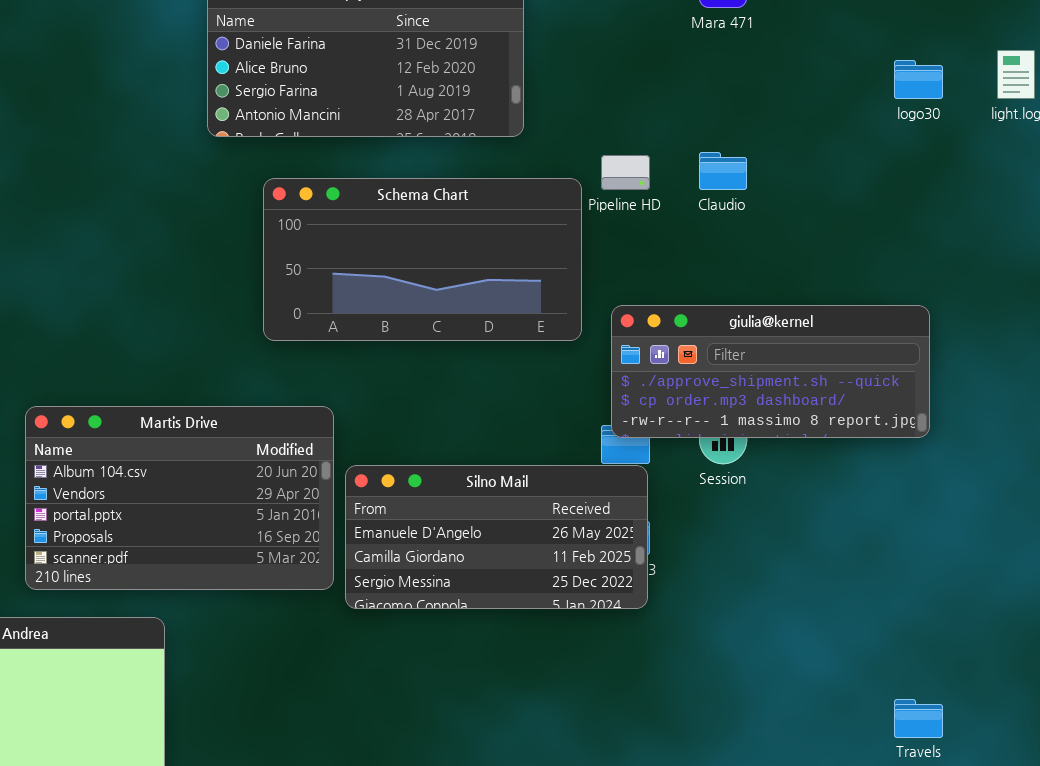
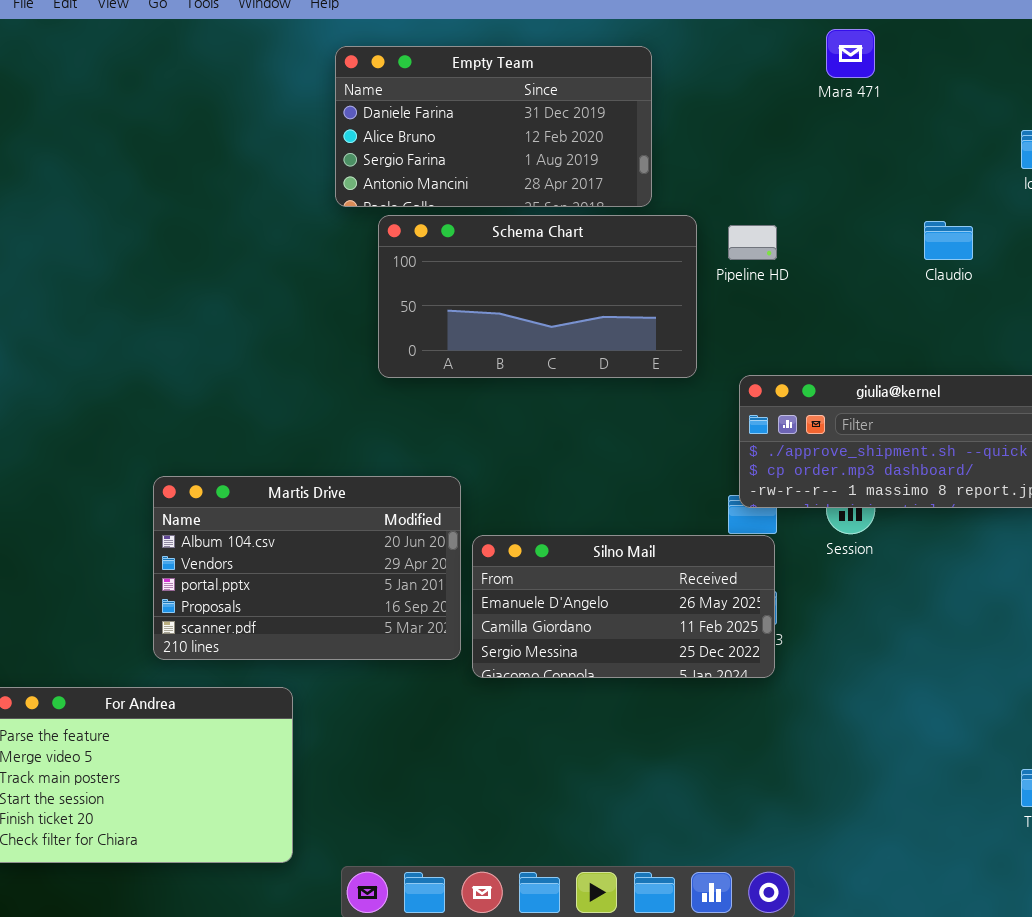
Claudio: [699,152,747,190] -> [924,221,973,260], moved
Schema Chart: [263,178,582,341] -> [378,215,697,378], moved

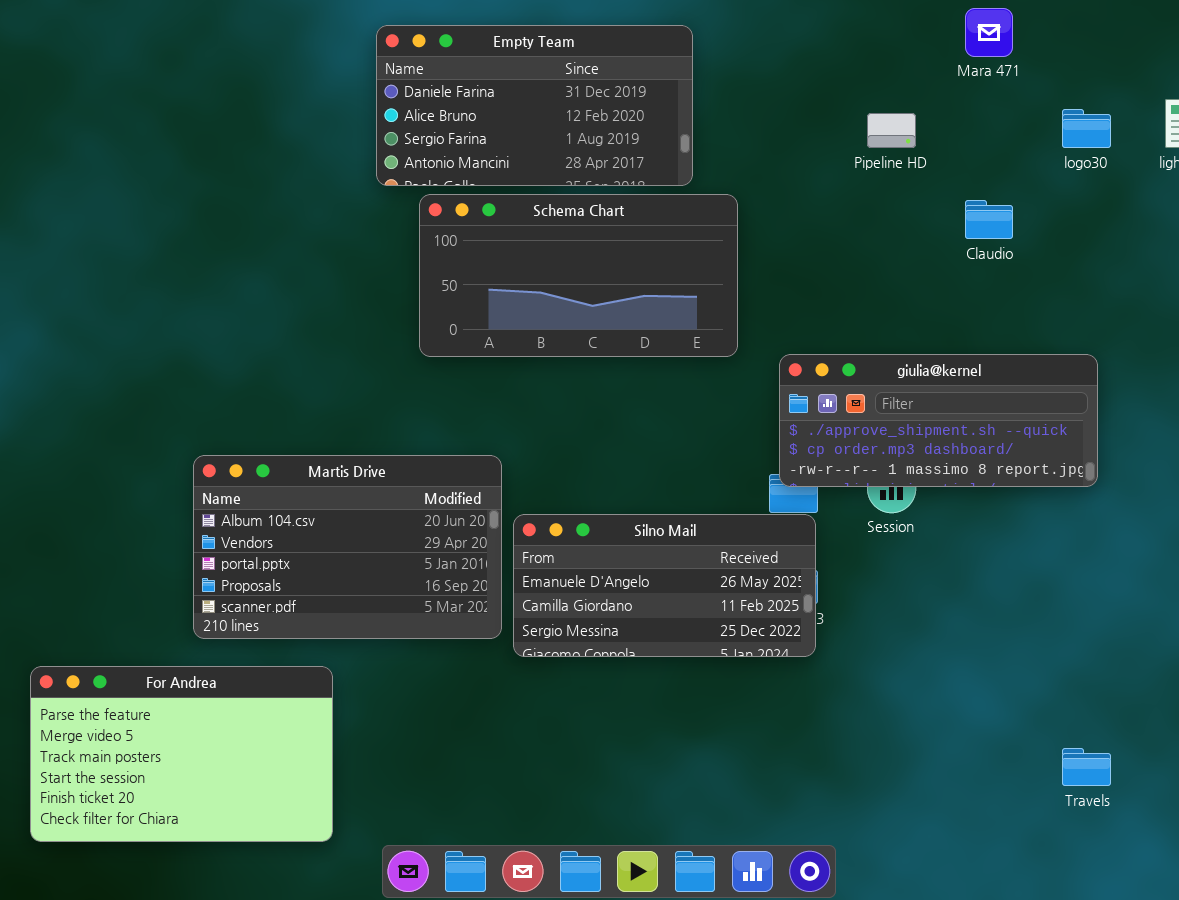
Mara 471: [826,29,875,78] -> [965,8,1013,57], moved
Pipeline HD: [728,225,777,260] -> [867,113,916,148], moved

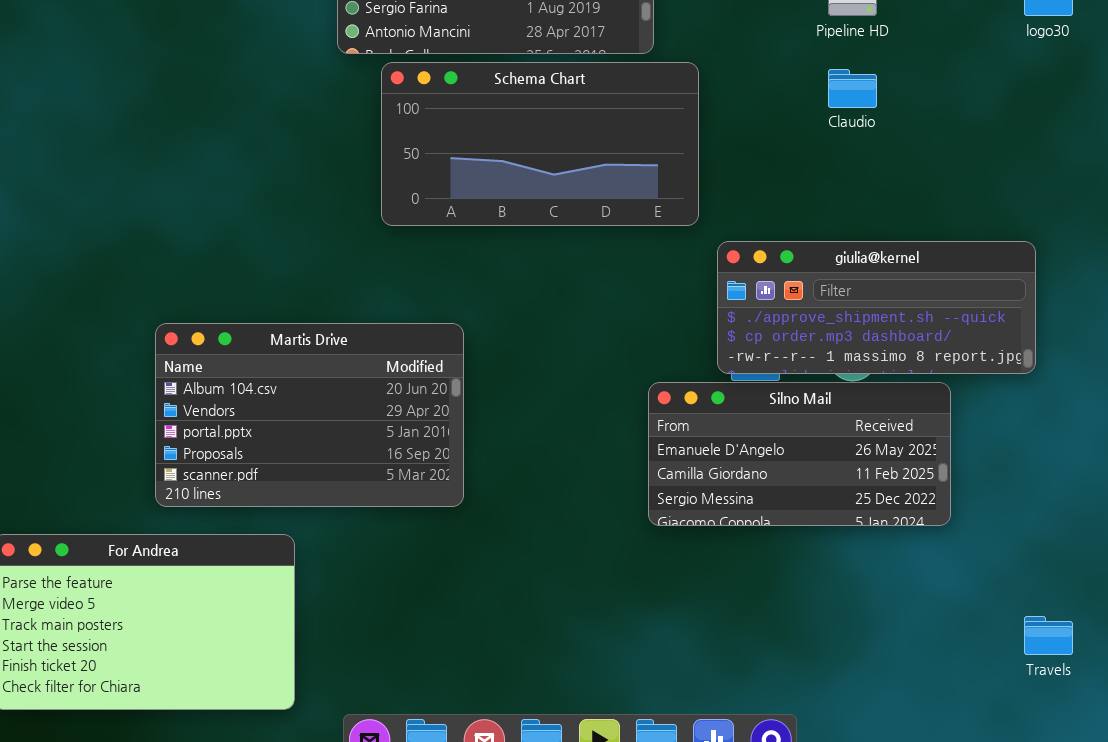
Claudio: [965,200,1013,239] -> [828,69,877,108], moved
giulia@kernel: [779,354,1098,487] -> [717,241,1036,374], moved
Silno Mail: [513,514,816,657] -> [648,382,951,526], moved

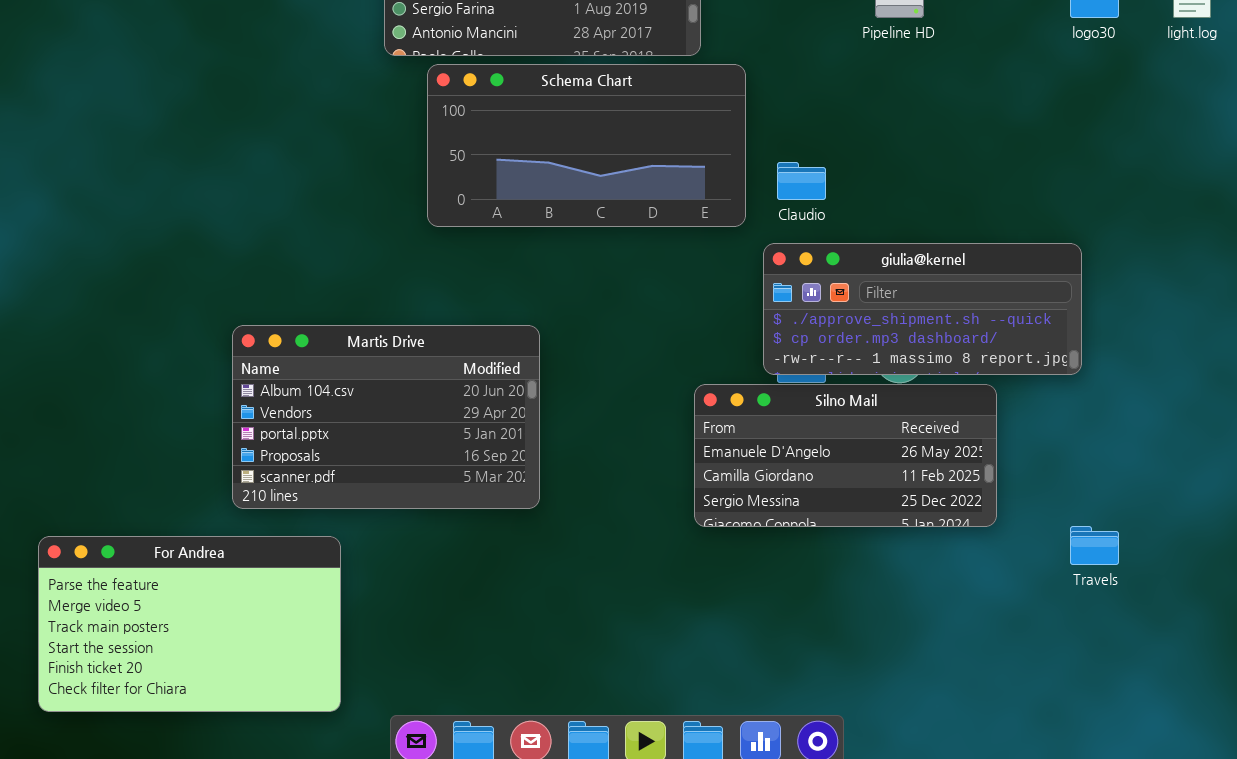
Claudio: [828,69,877,108] -> [777,162,826,200], moved
Martis Drive: [155,323,464,507] -> [232,325,540,509], moved
Travels: [1024,616,1073,655] -> [1070,526,1119,565], moved

